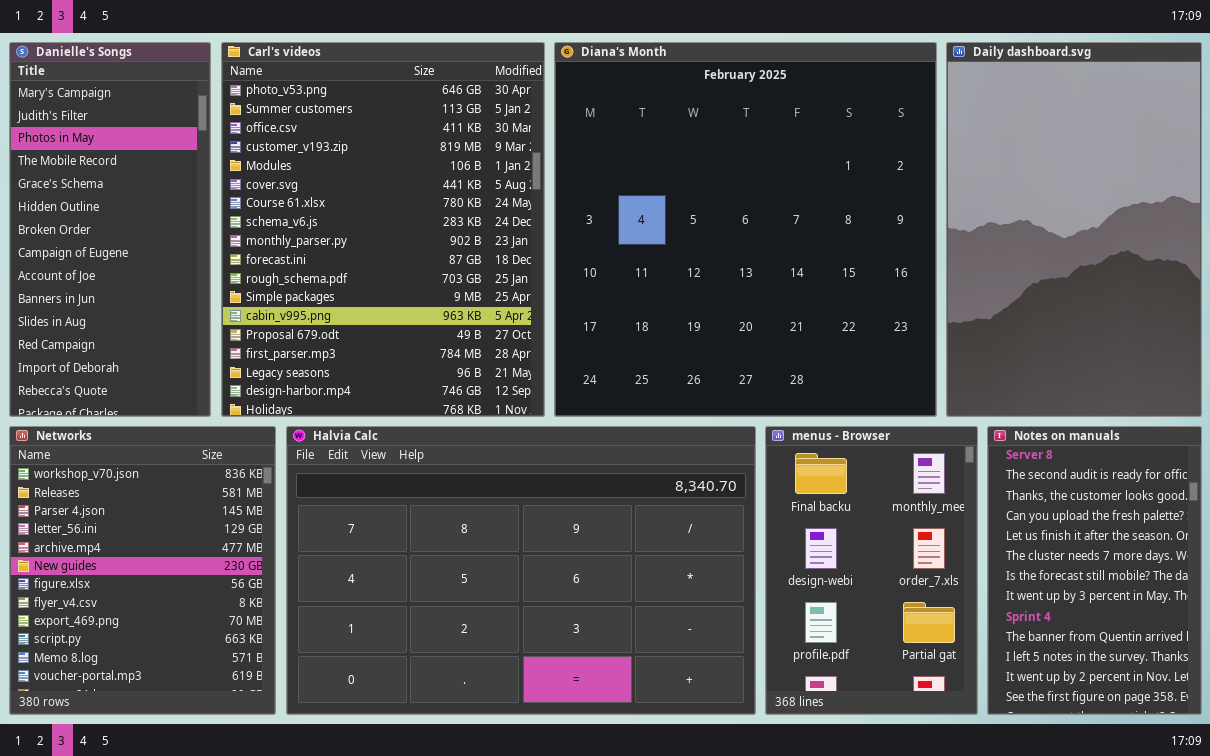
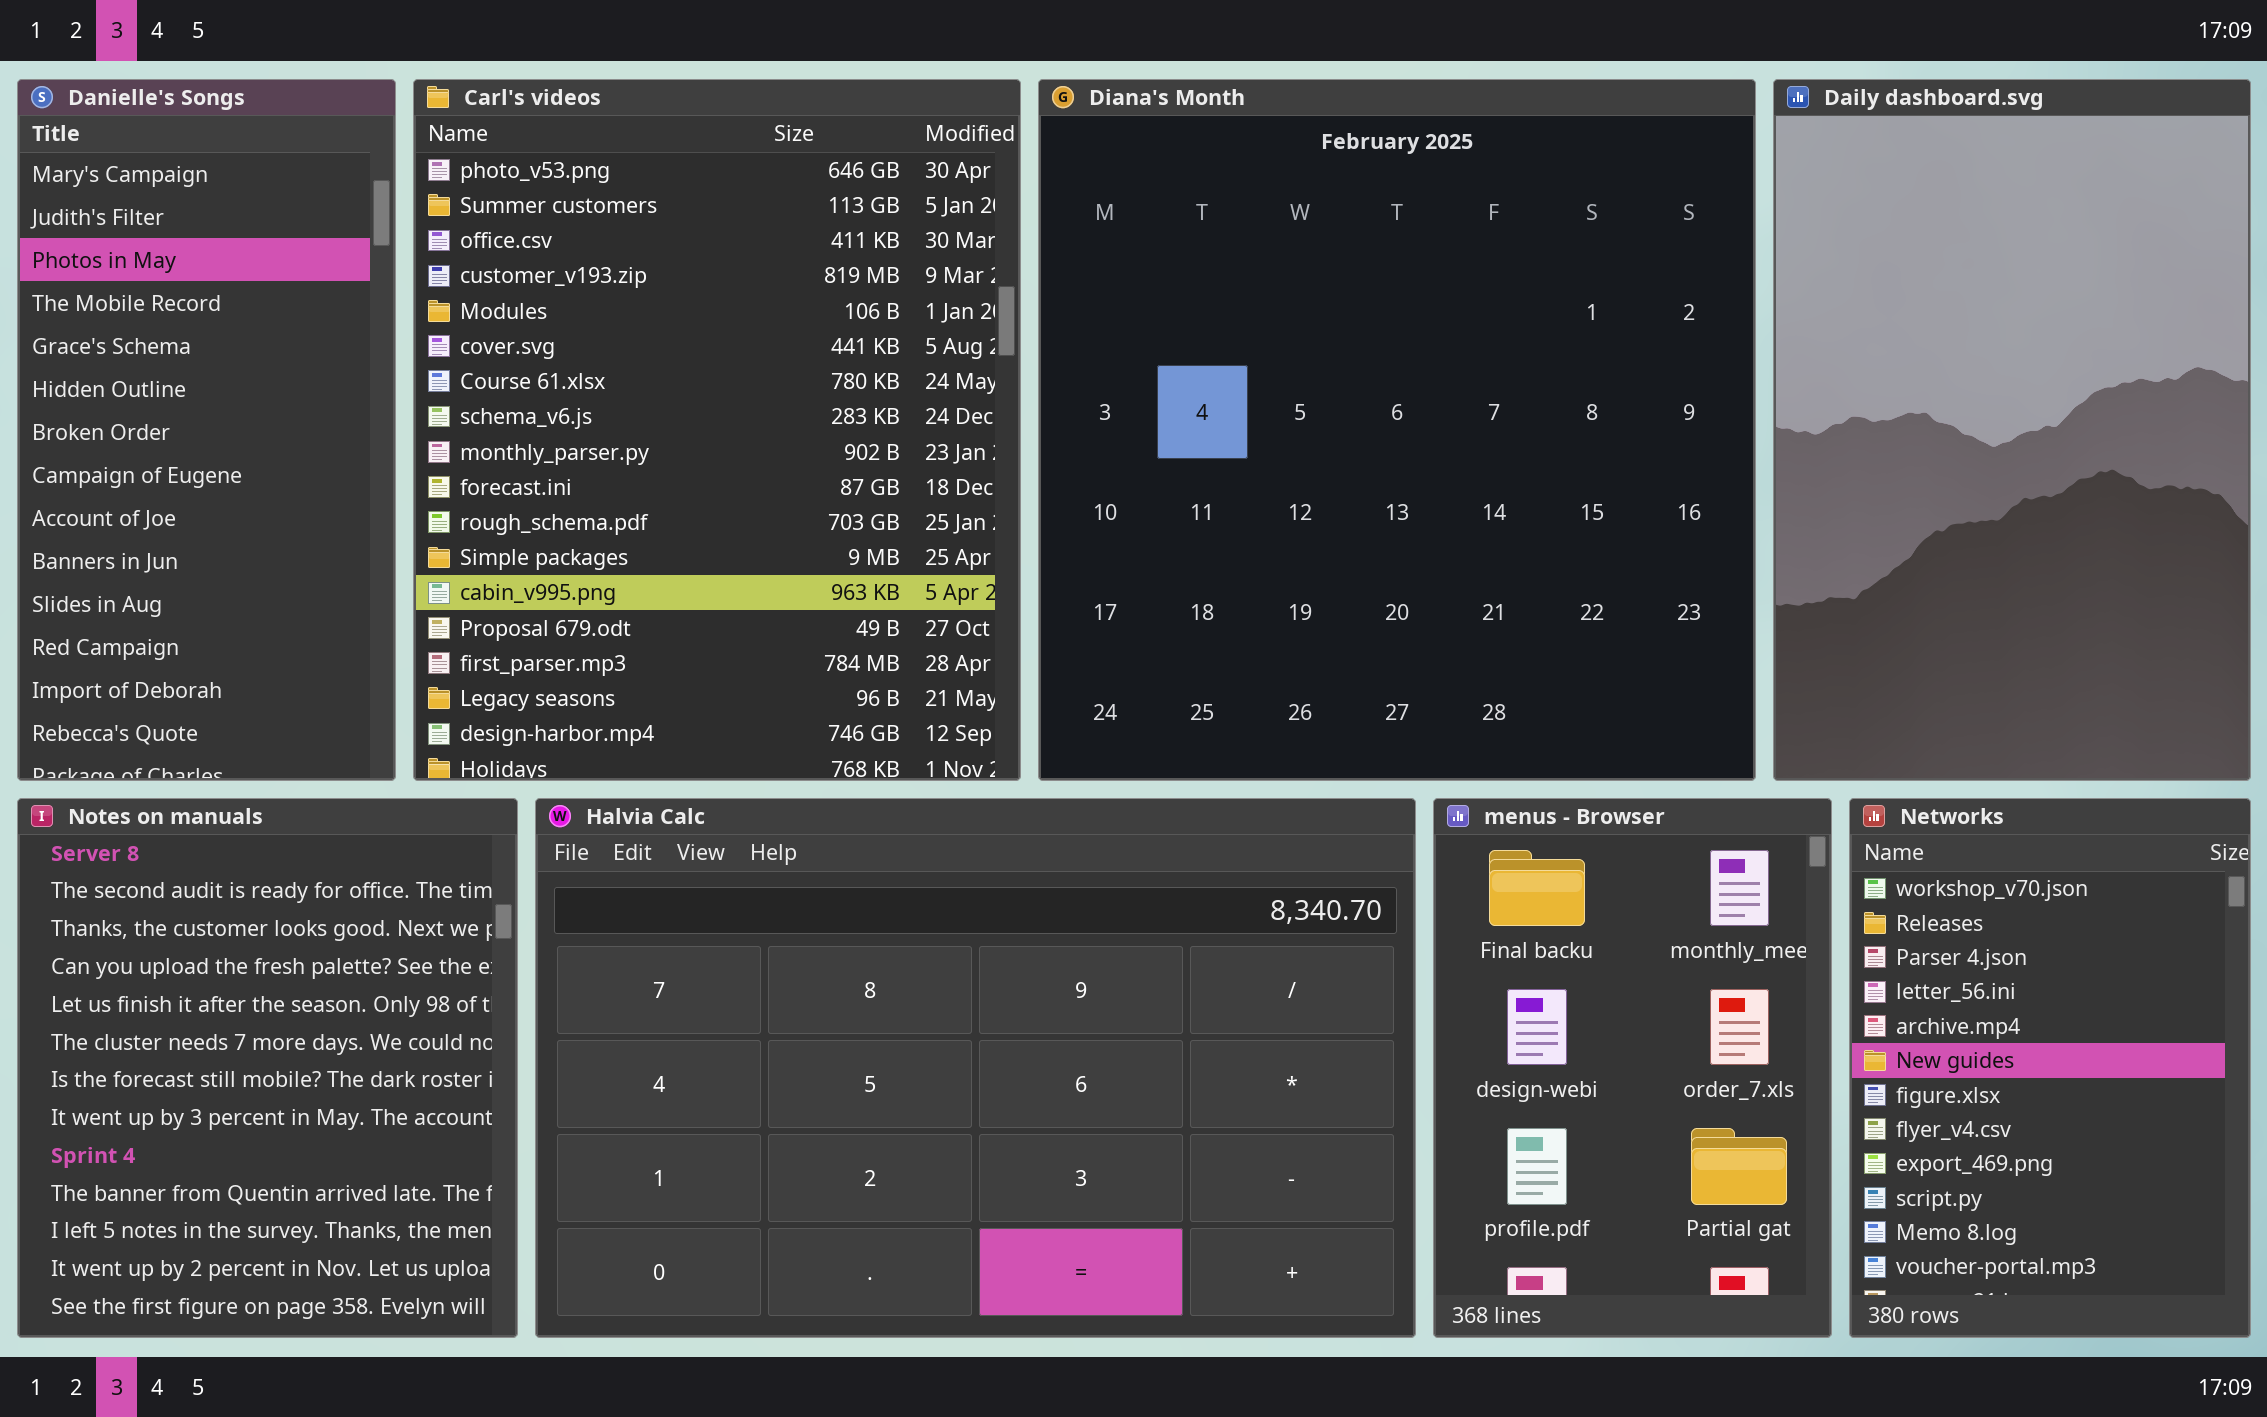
Networks: [9,426,276,715] -> [1849,798,2251,1338], moved, resized
Notes on manuals: [987,426,1202,715] -> [17,798,518,1338], moved, resized

